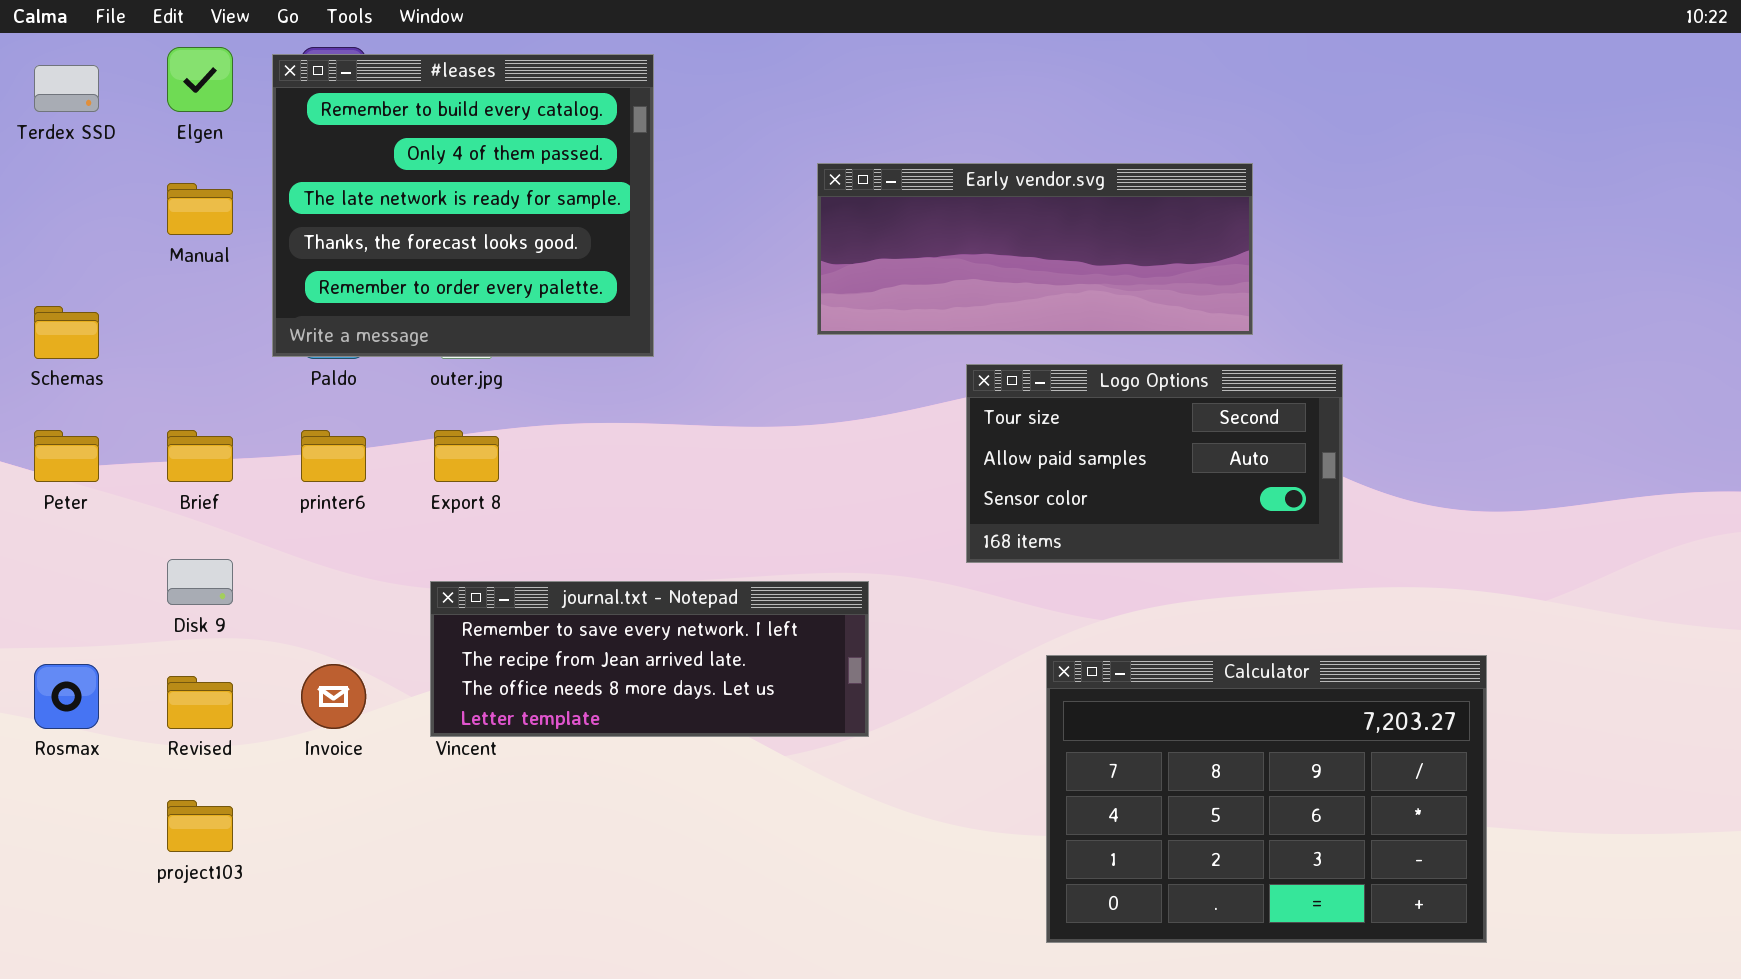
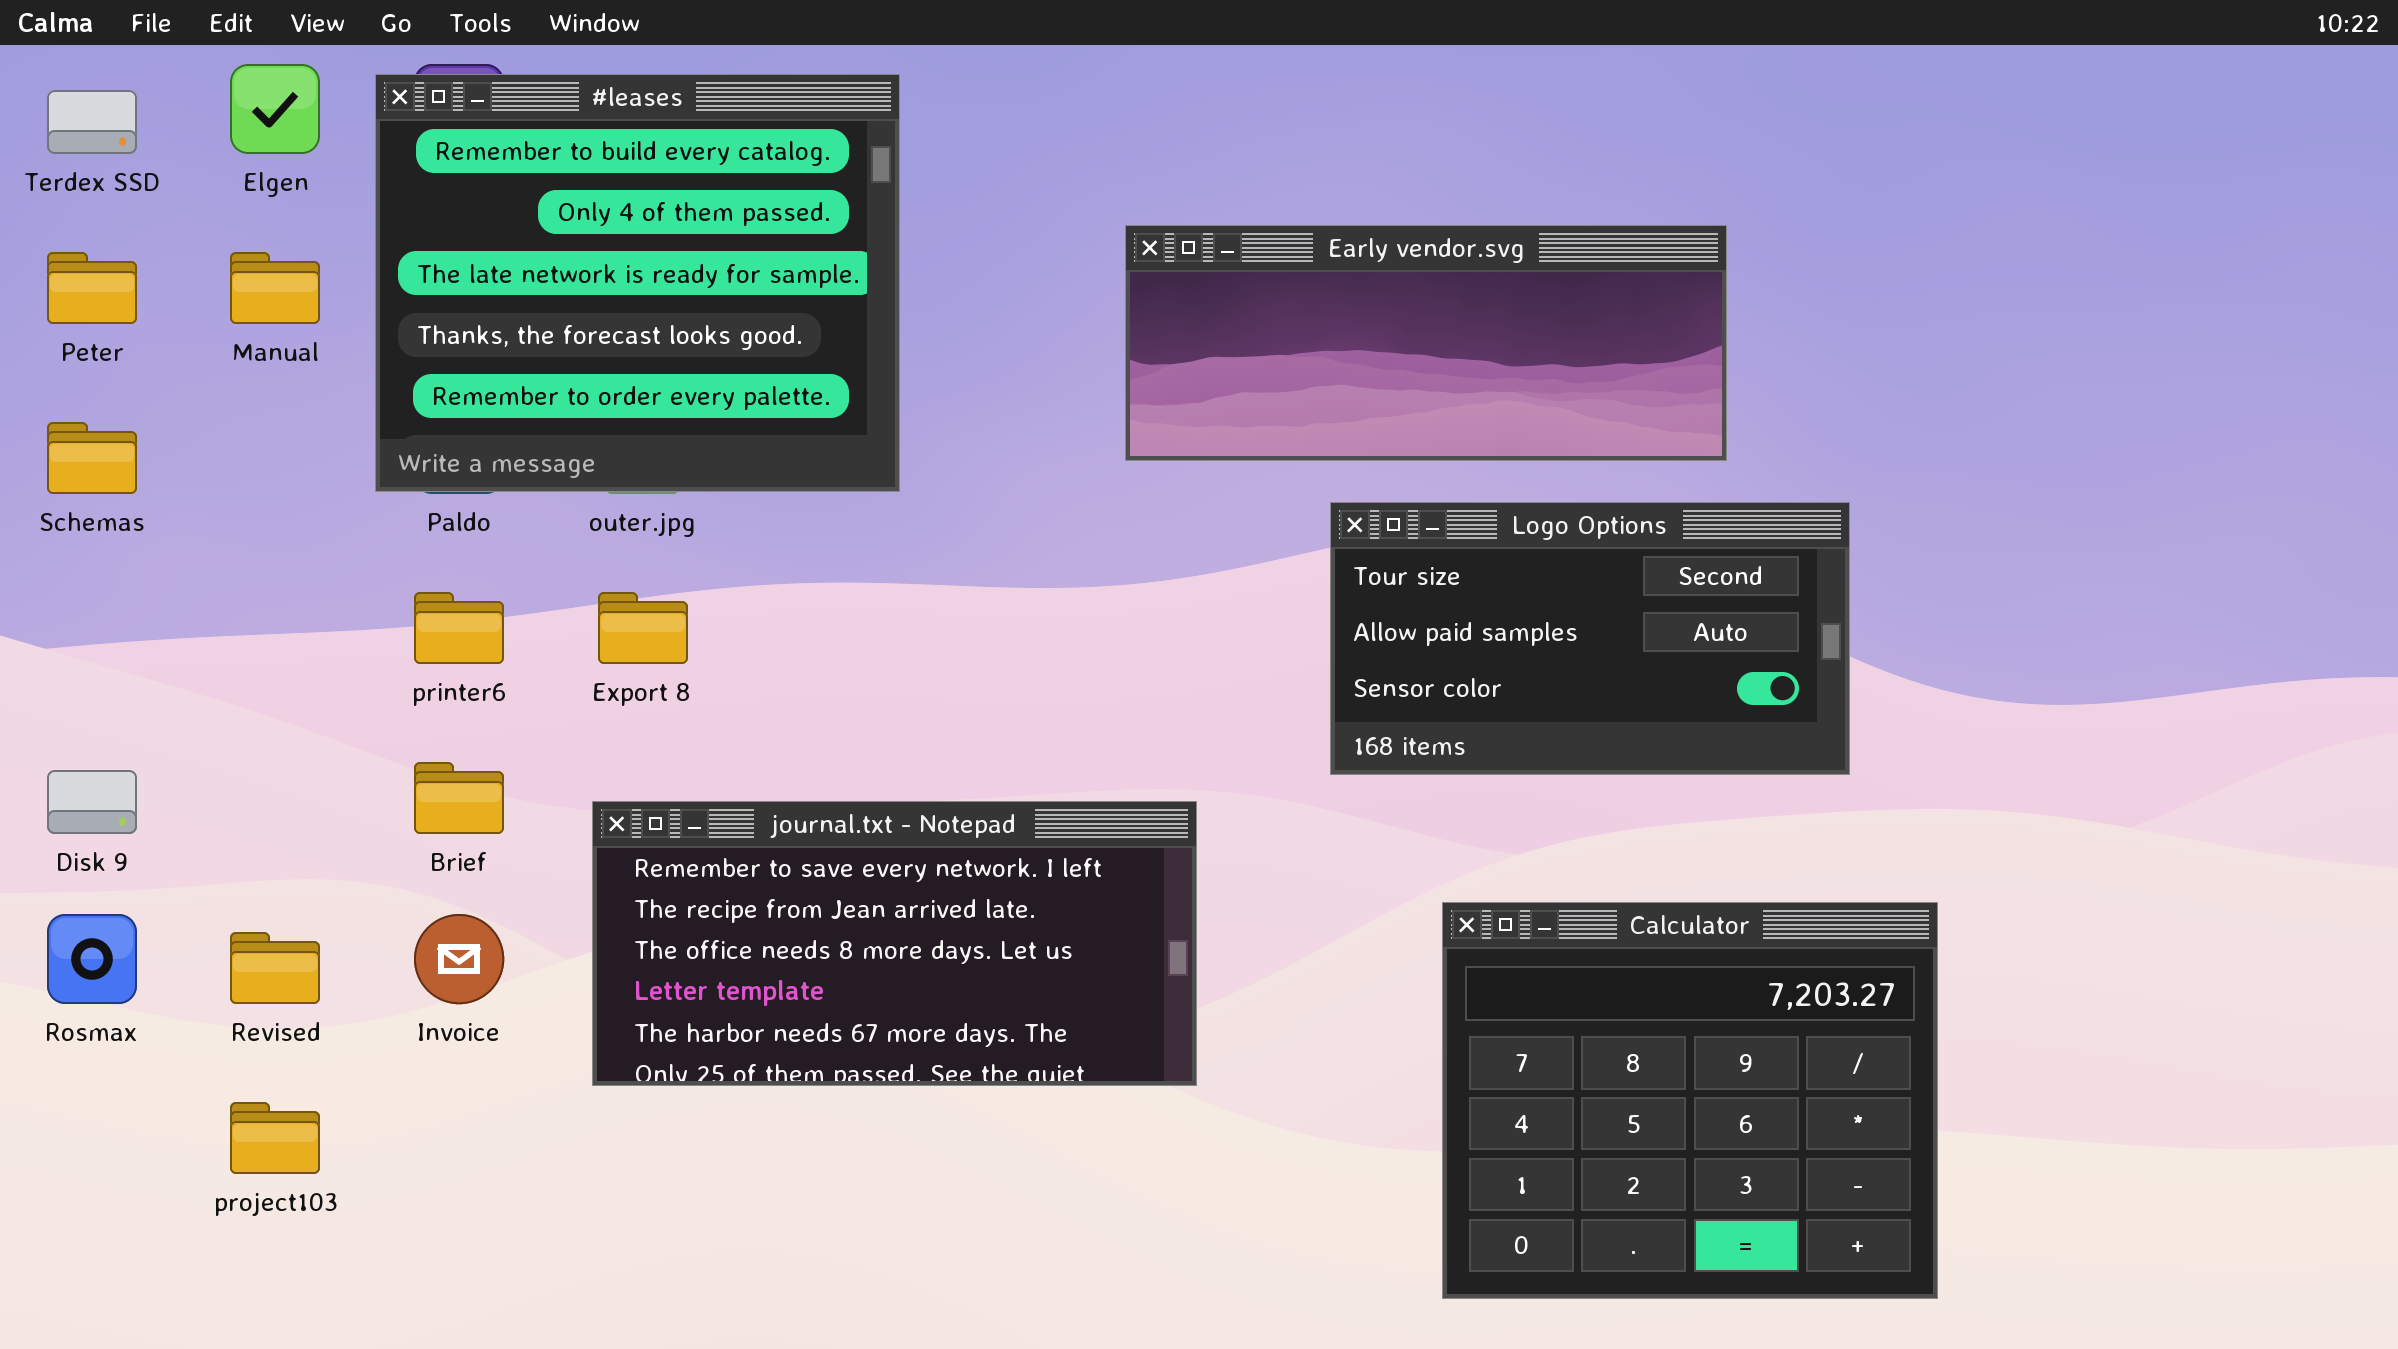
Peter: [34,430,99,482] -> [47,252,137,324], moved
Brief: [167,430,233,482] -> [414,762,504,834], moved
Disk 9: [167,559,233,605] -> [47,770,137,834], moved
journal.txt - Notepad: [430,581,869,737] -> [592,801,1197,1086], resized
Calculator: [1046,655,1487,943] -> [1442,902,1938,1299], resized

